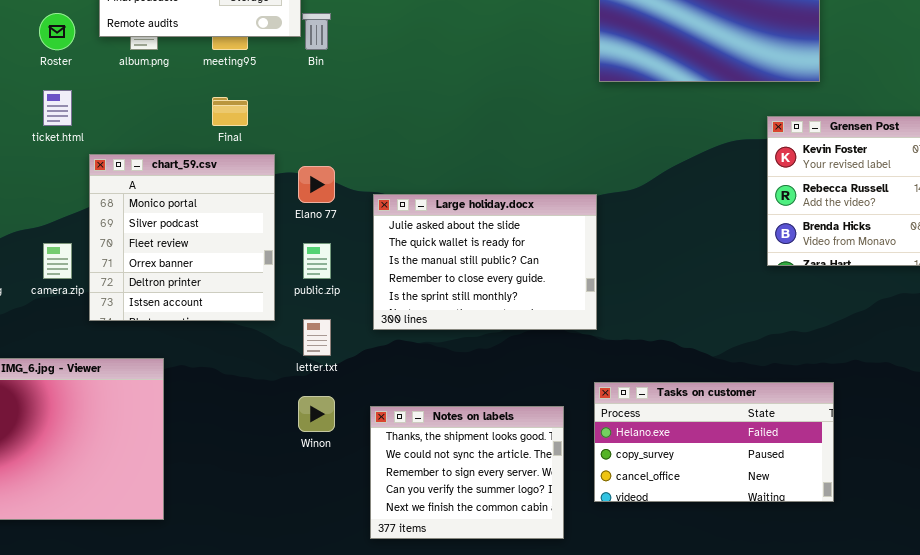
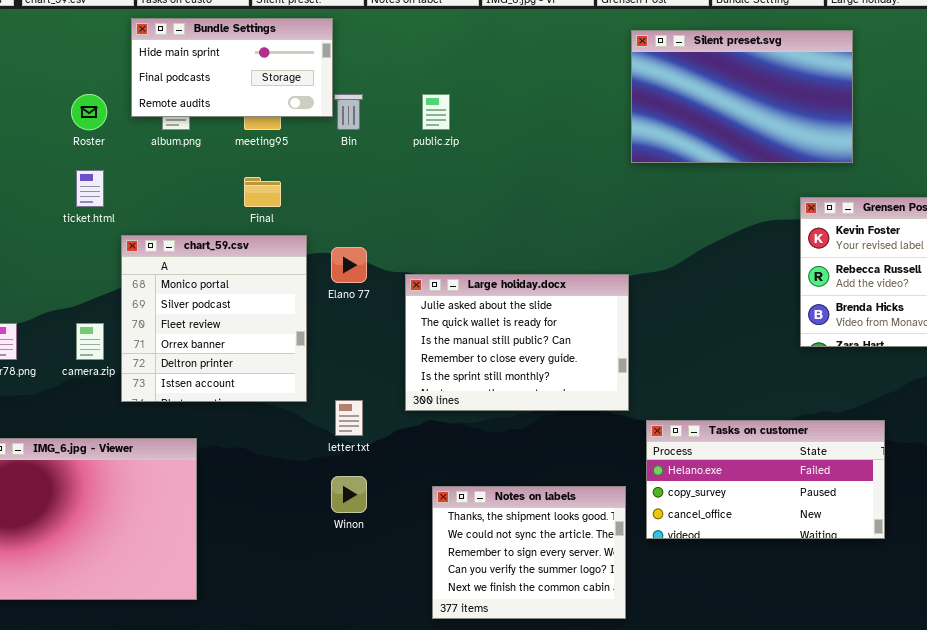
public.zip: [303,243,331,279] -> [422,94,450,130], moved
Tasks on customer: [594,382,834,502] -> [646,420,885,539], moved
Notes on labels: [370,406,564,539] -> [432,486,626,619], moved

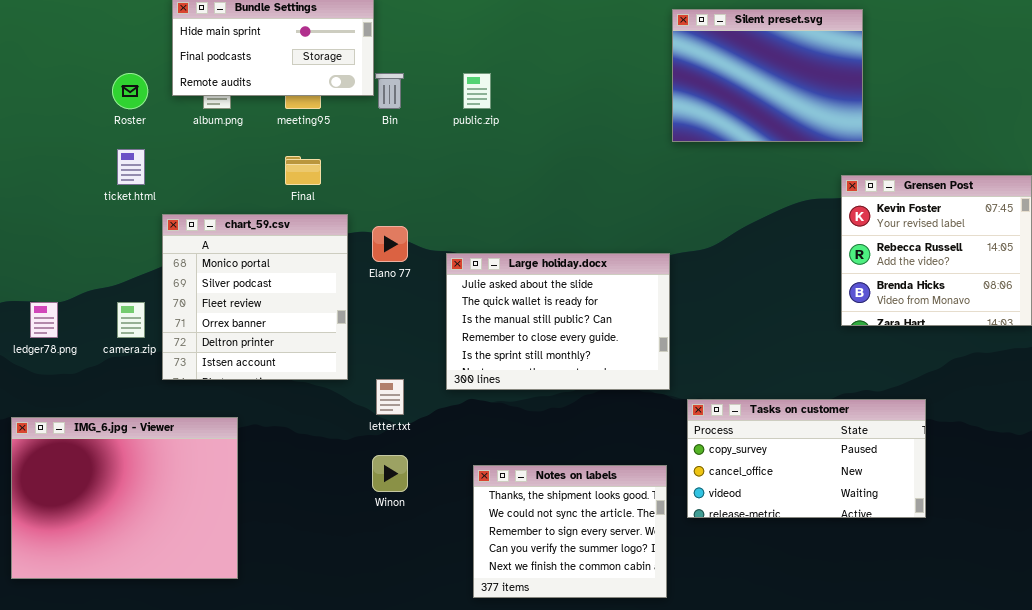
Silent preset.svg: [631,30,853,163] -> [672,9,863,142], resized
Tasks on customer: [646,420,885,539] -> [687,399,926,518], scrolled down 1 row

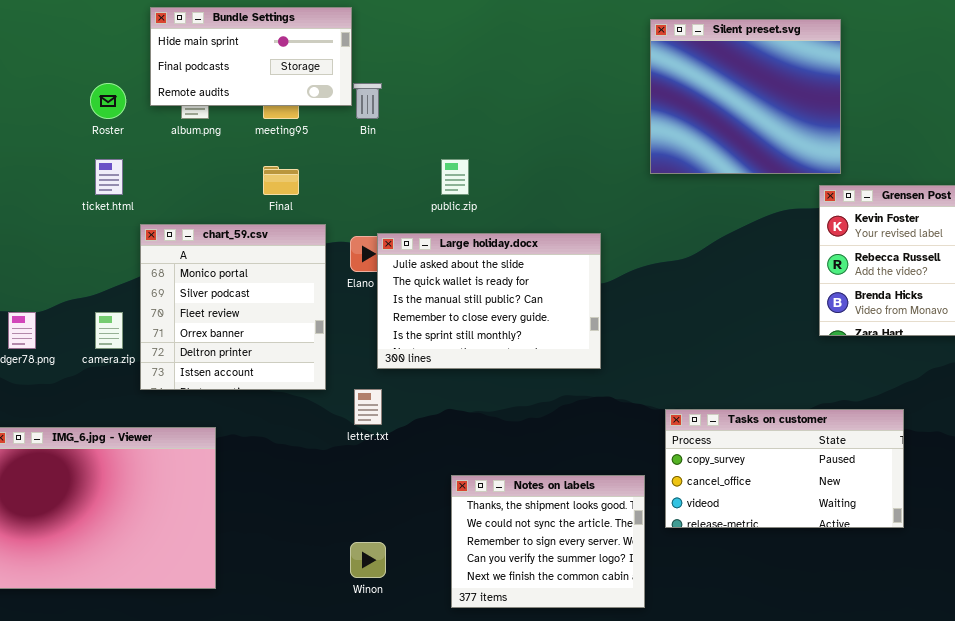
Silent preset.svg: [672,9,863,142] -> [650,19,841,174], resized
public.zip: [463,73,491,109] -> [441,159,469,195], moved
Large holiday.docx: [446,253,670,390] -> [377,233,601,369], moved
Winon: [372,455,408,492] -> [350,542,386,578], moved

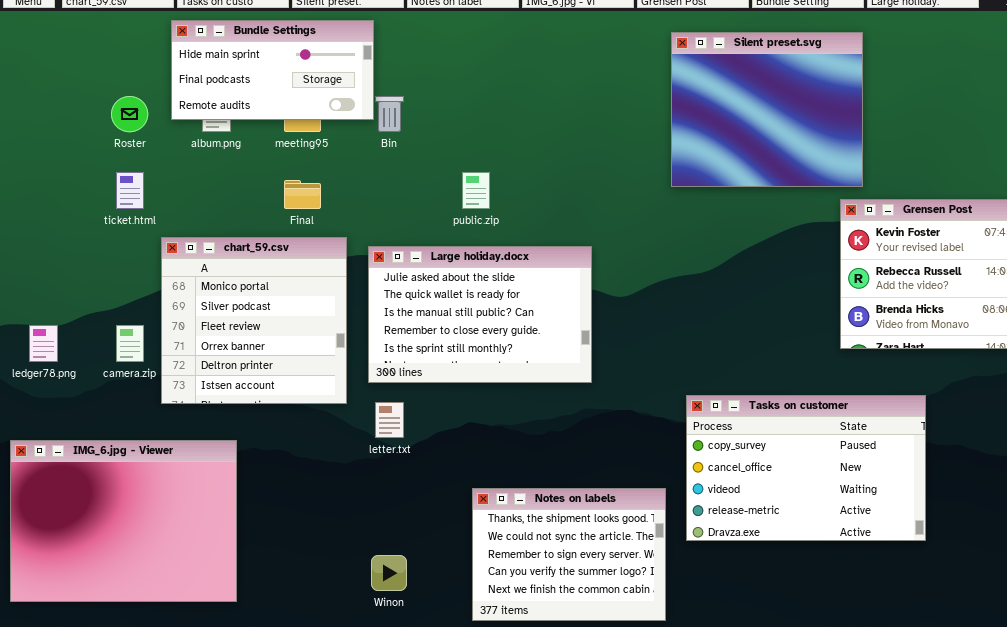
Large holiday.docx: [377,233,601,369] -> [368,246,592,383], moved
Tasks on customer: [665,409,904,528] -> [686,395,926,541], resized

